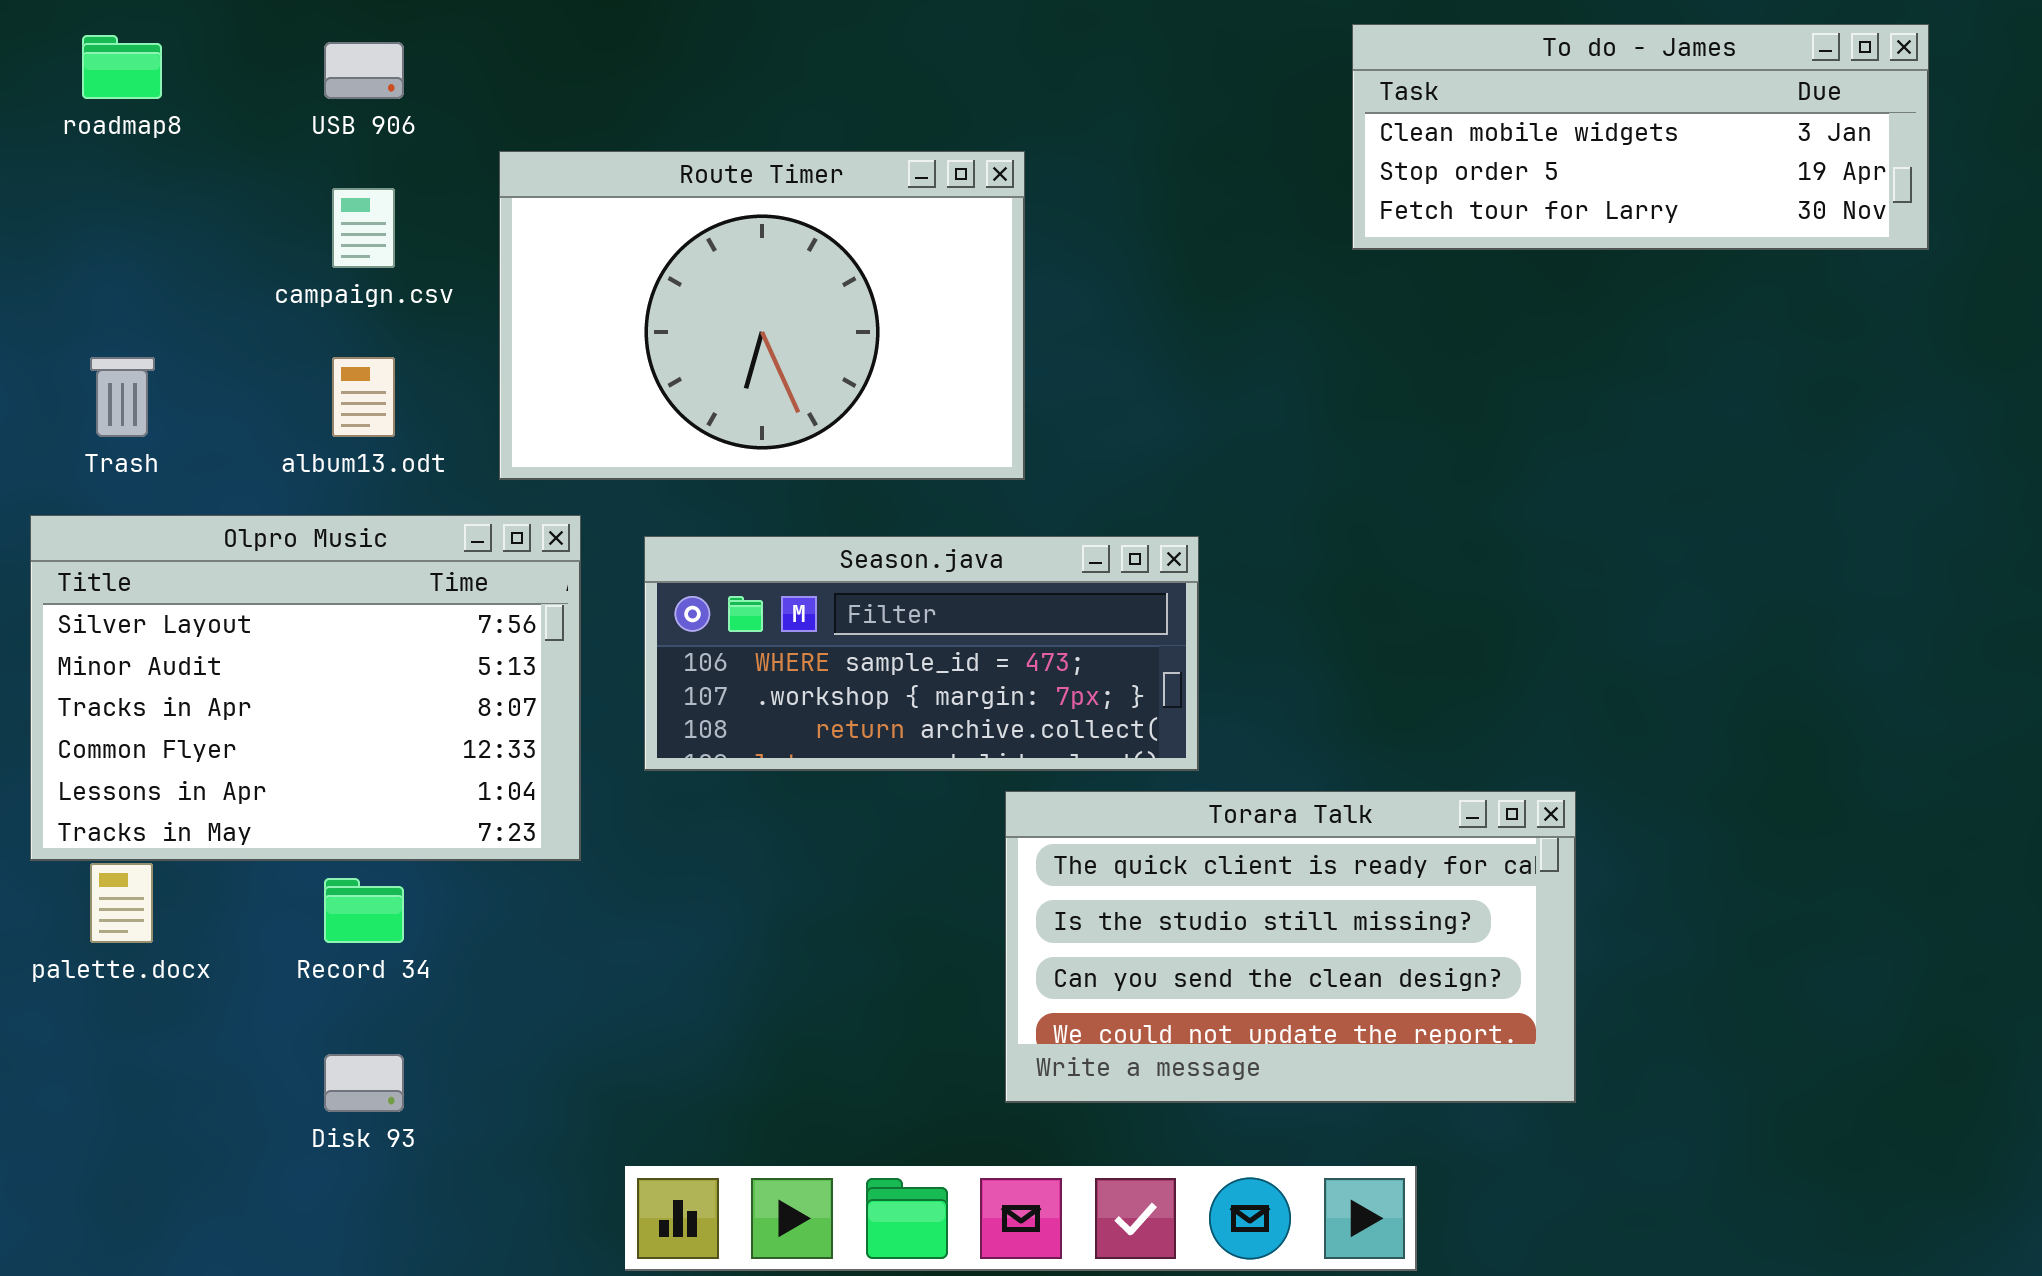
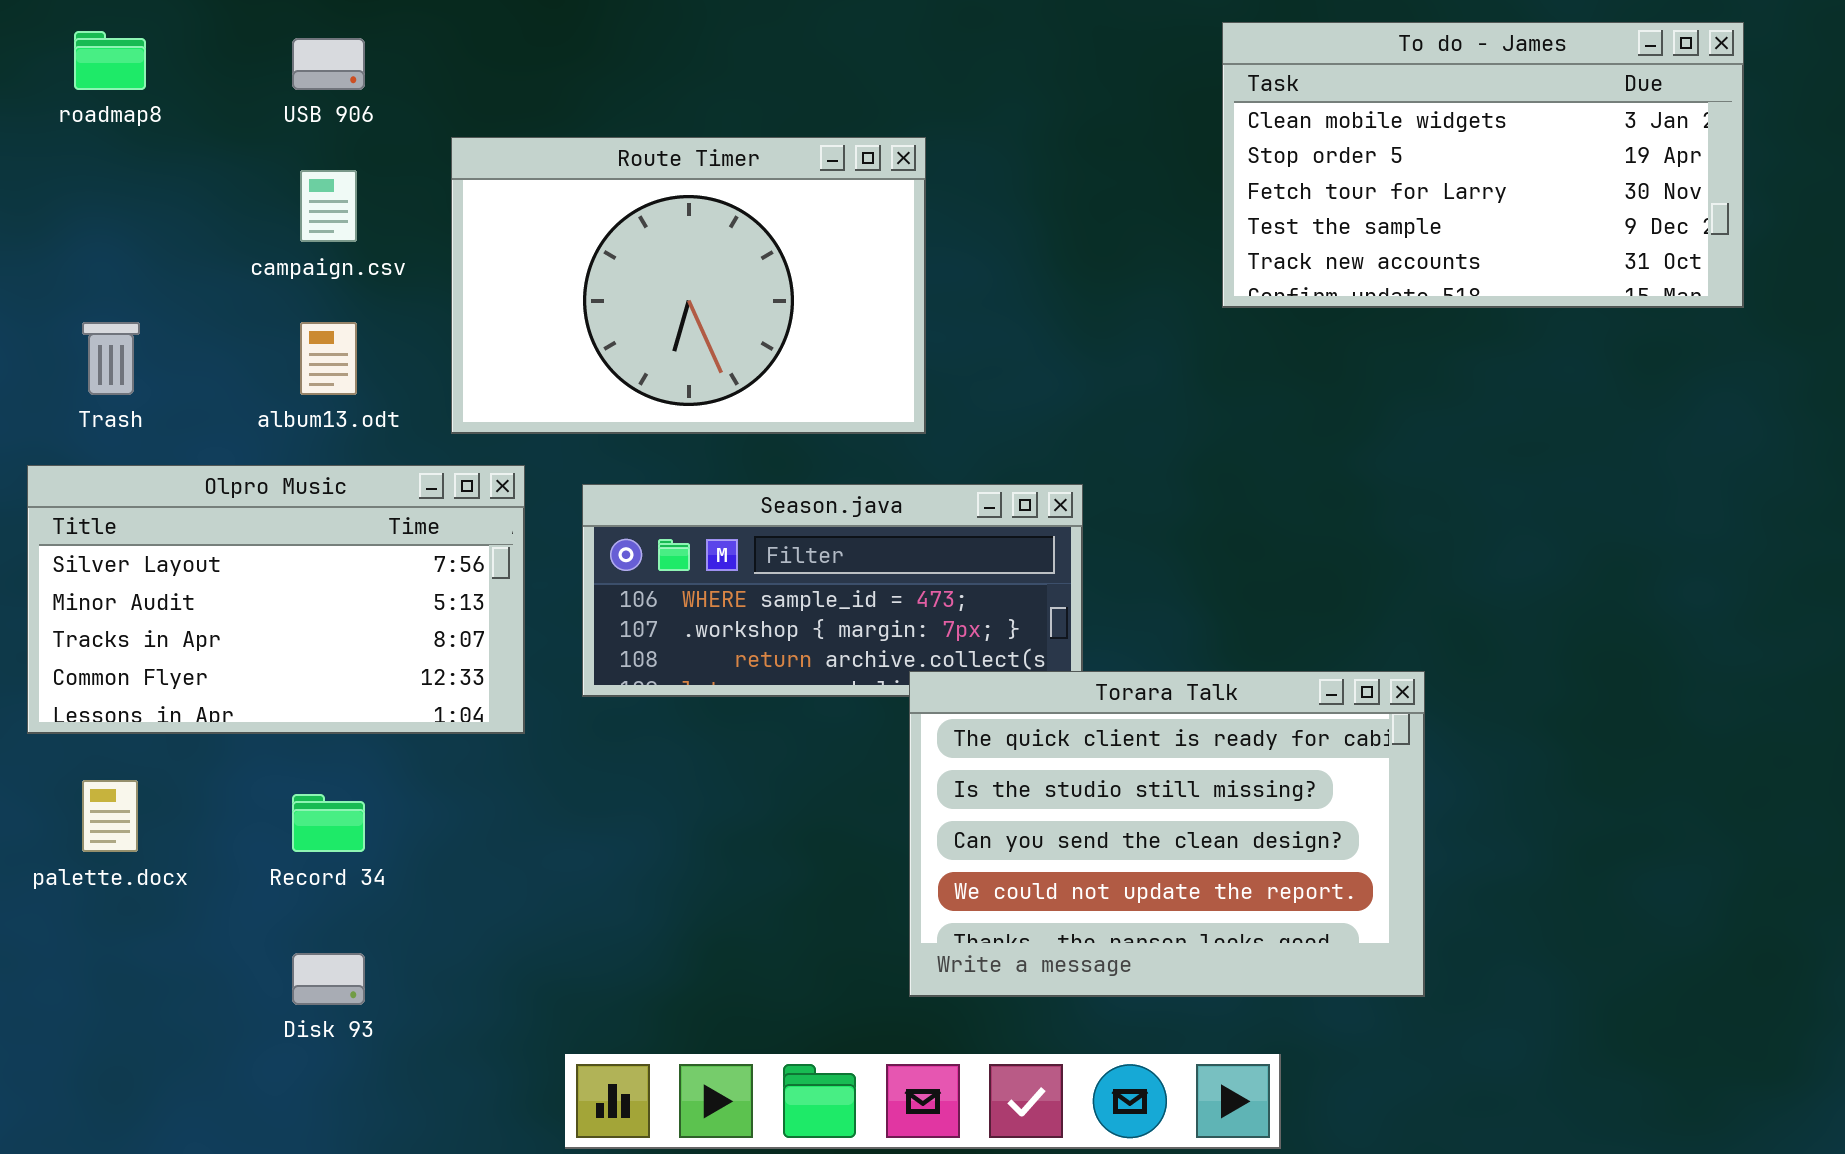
To do - James: [1352,24,1929,250] -> [1222,22,1744,308], resized
Olpro Music: [30,515,581,861] -> [27,465,525,734], resized
Torara Talk: [1005,791,1576,1103] -> [909,671,1425,997], resized

